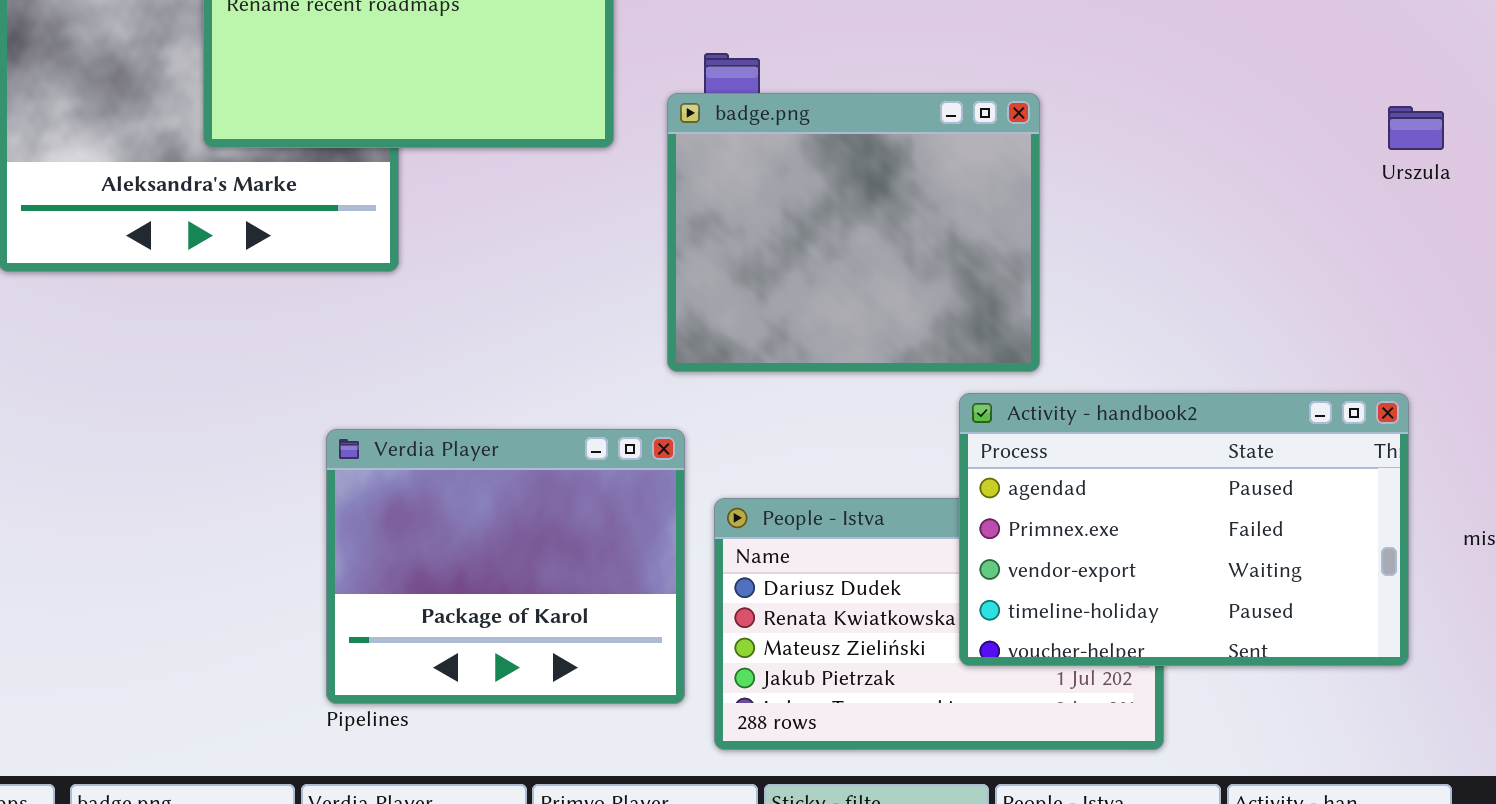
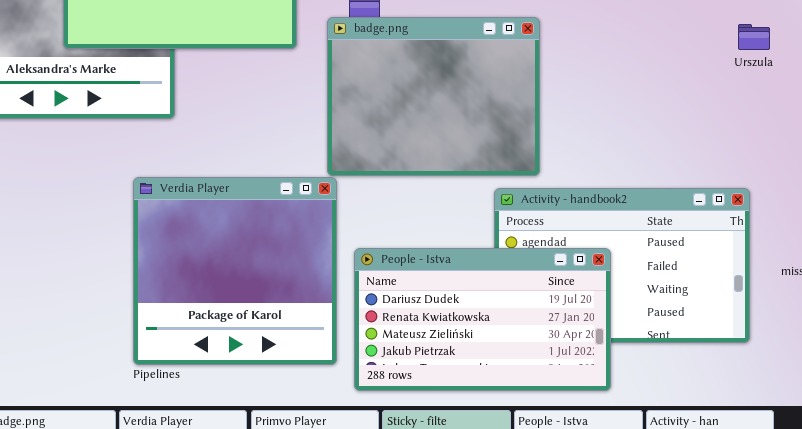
Verdia Player: [326,429,685,704] -> [133,177,337,365], resized
People - Istva: [714,498,1164,750] -> [354,248,611,391], raised

